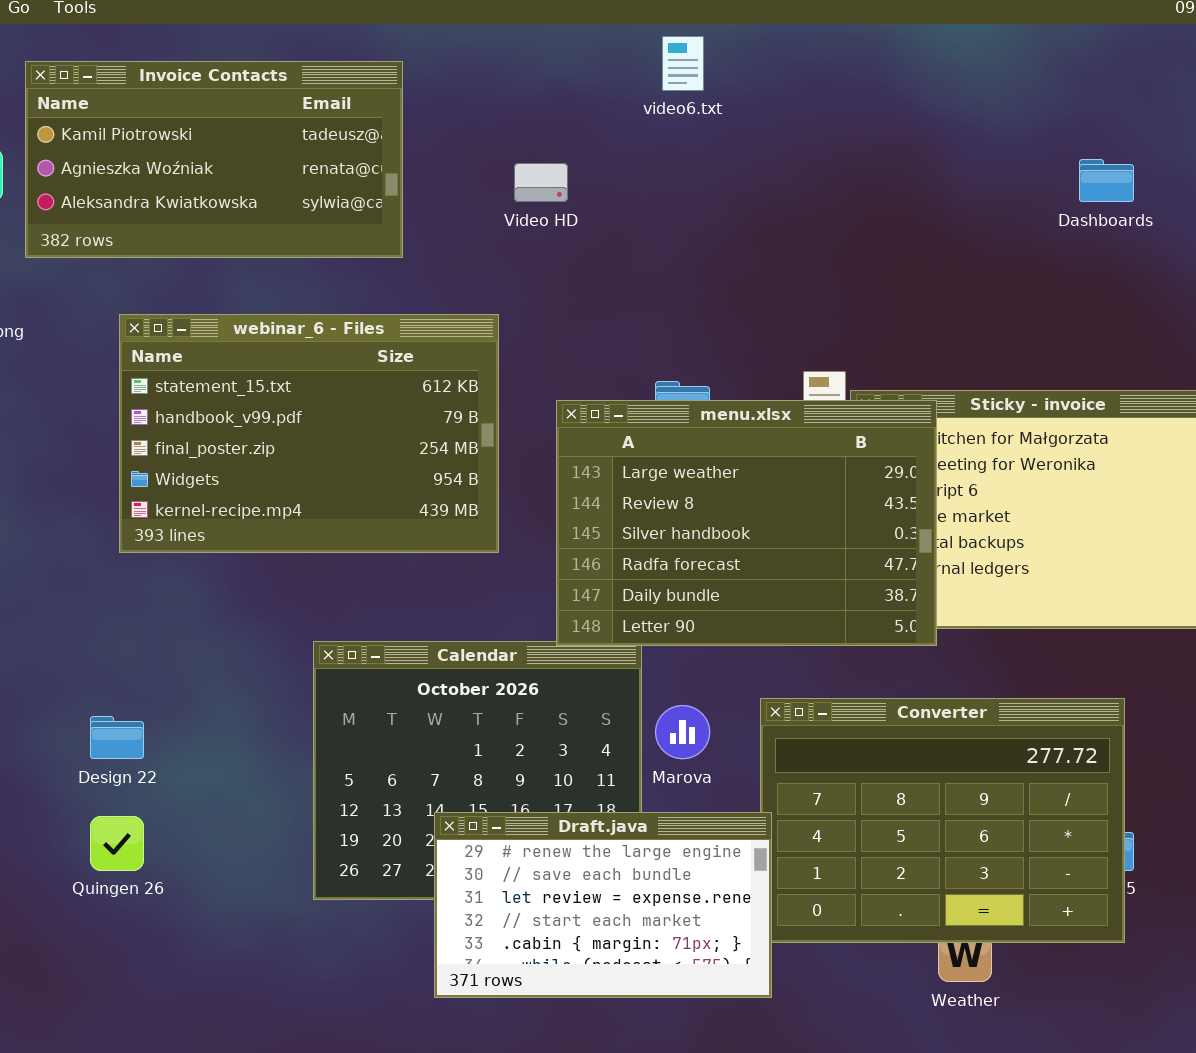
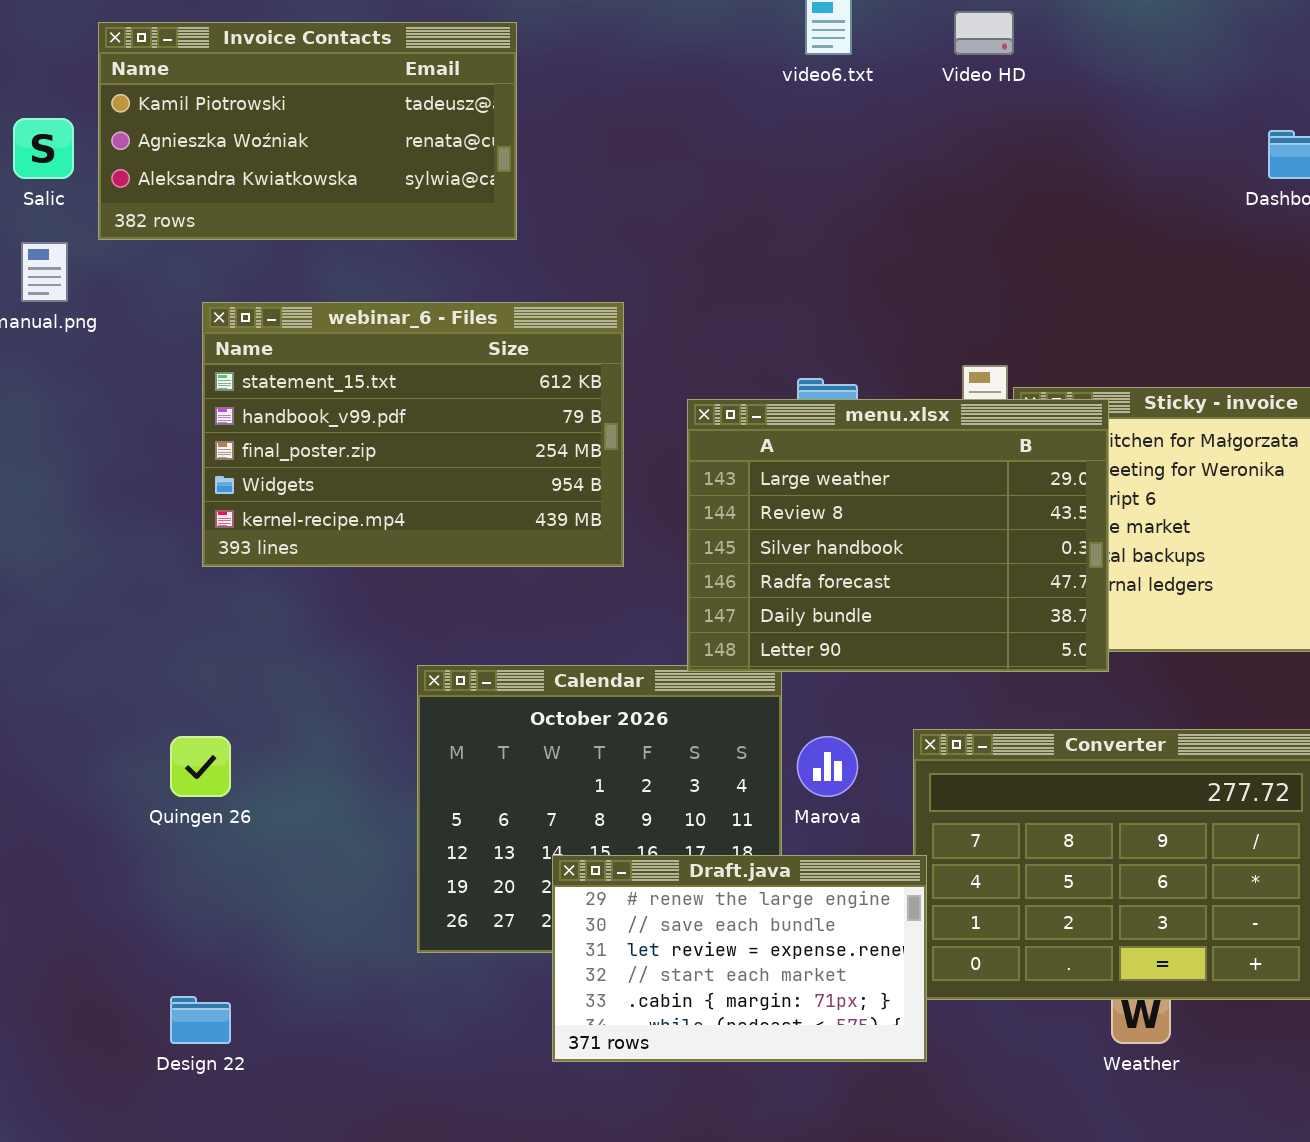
Video HD: [514,163,568,202] -> [954,11,1014,55], moved
Design 22: [90,716,144,759] -> [170,996,231,1044], moved
Quingen 26: [90,816,144,871] -> [170,736,231,797], moved

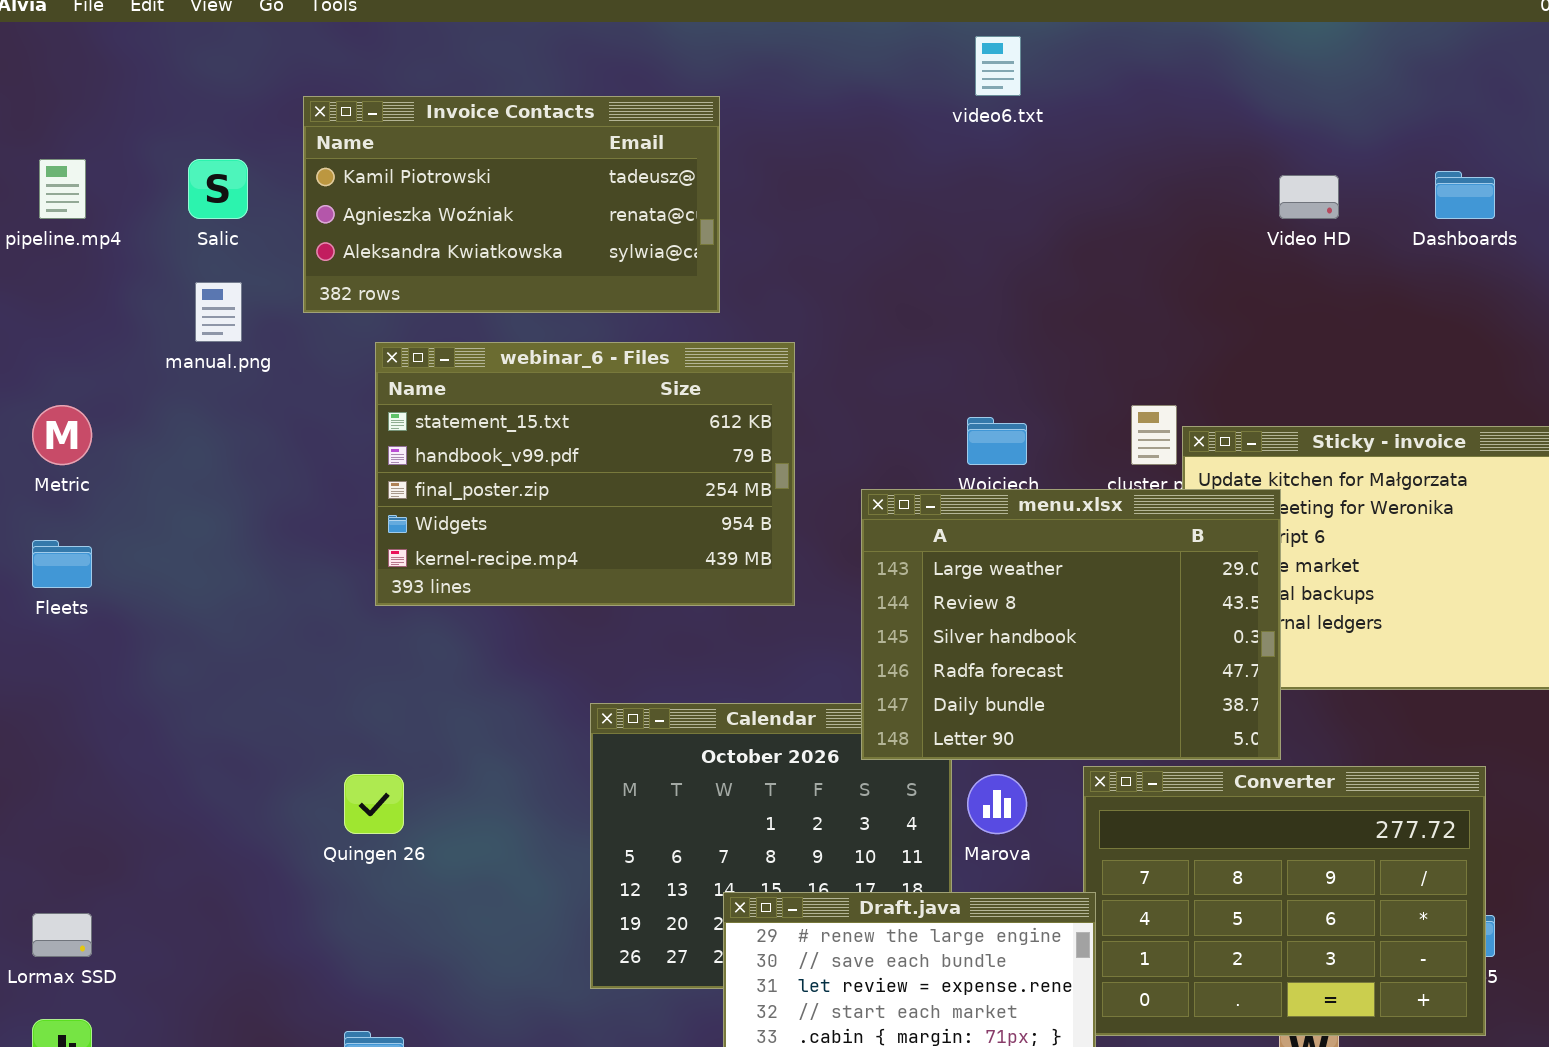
Video HD: [954,11,1014,55] -> [1279,175,1339,219], moved
Invoice Contacts: [98,22,517,240] -> [303,96,720,313], moved
menu.xlsx: [687,399,1109,672] -> [861,489,1281,760], moved

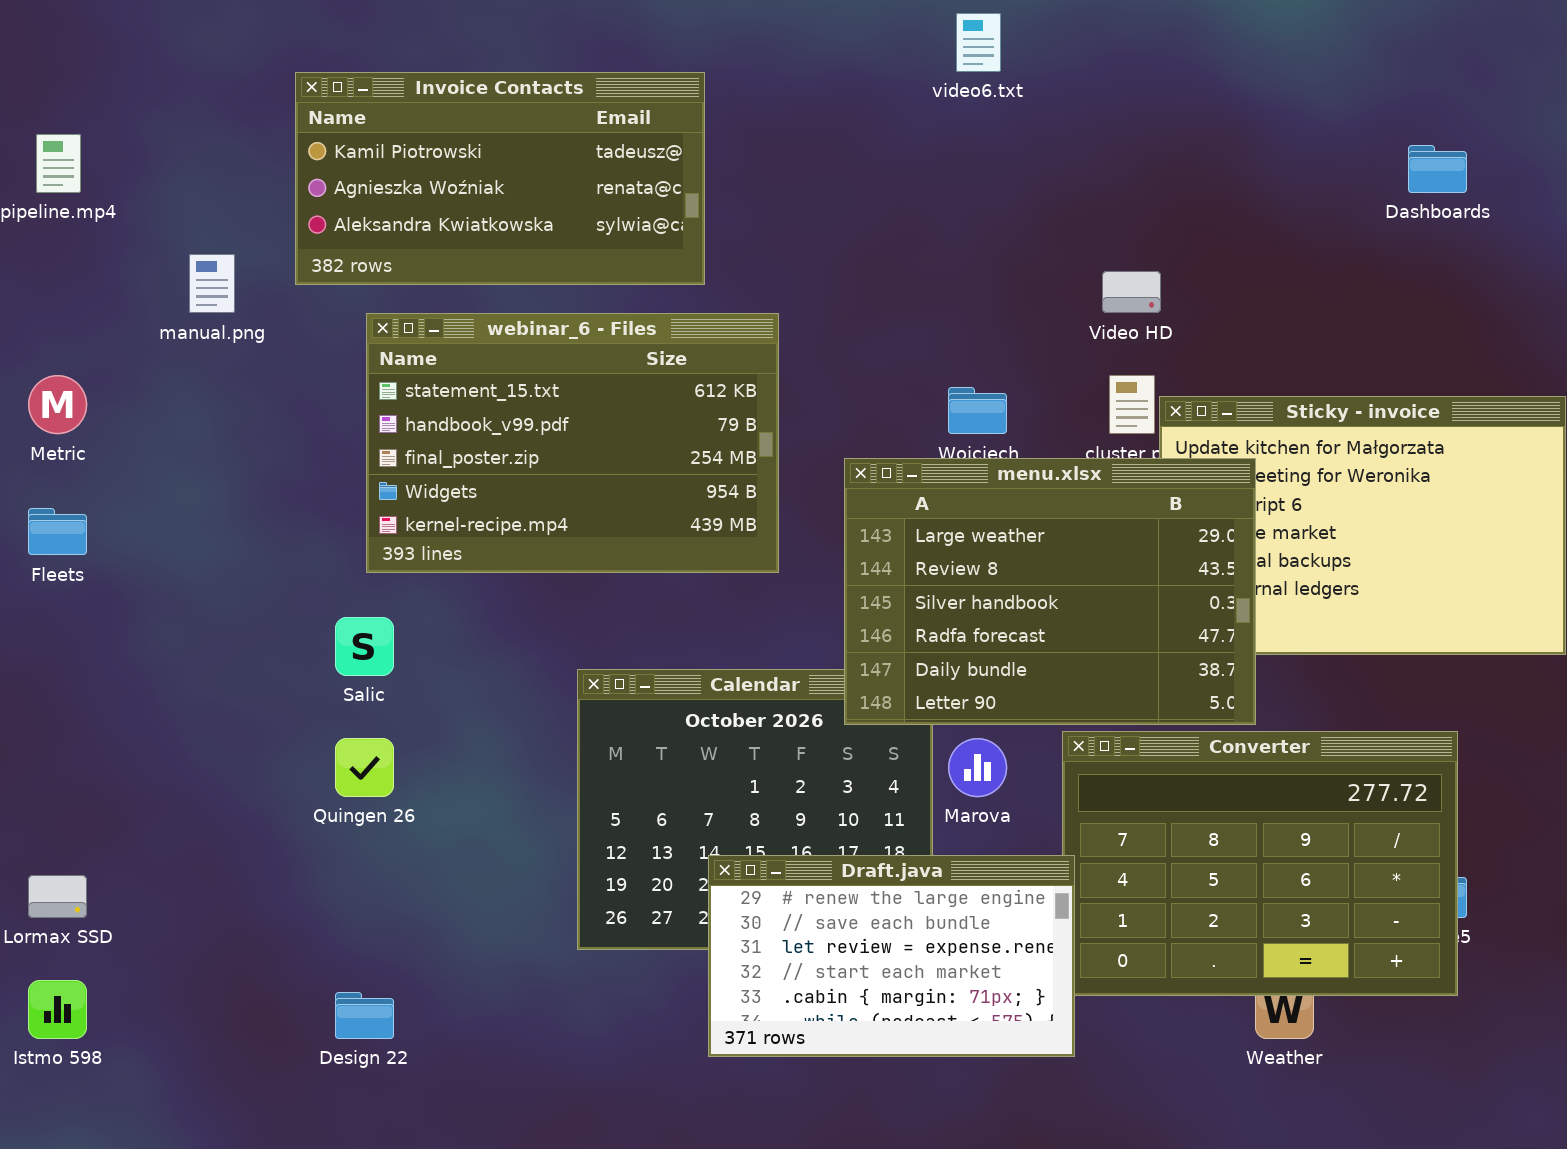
Salic: [188,159,248,219] -> [335,617,394,676], moved
Video HD: [1279,175,1339,219] -> [1102,271,1161,313], moved

